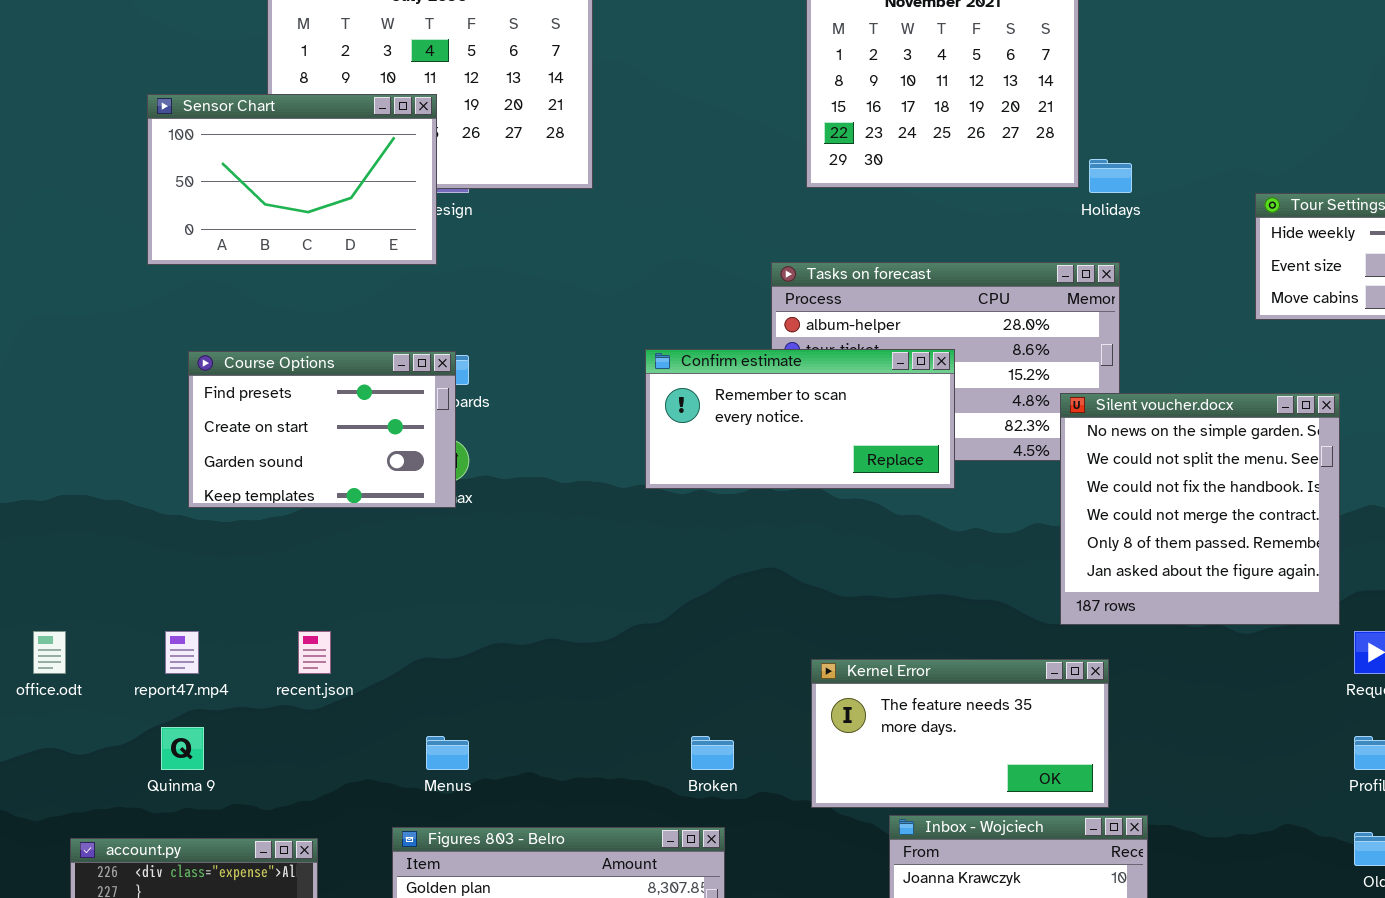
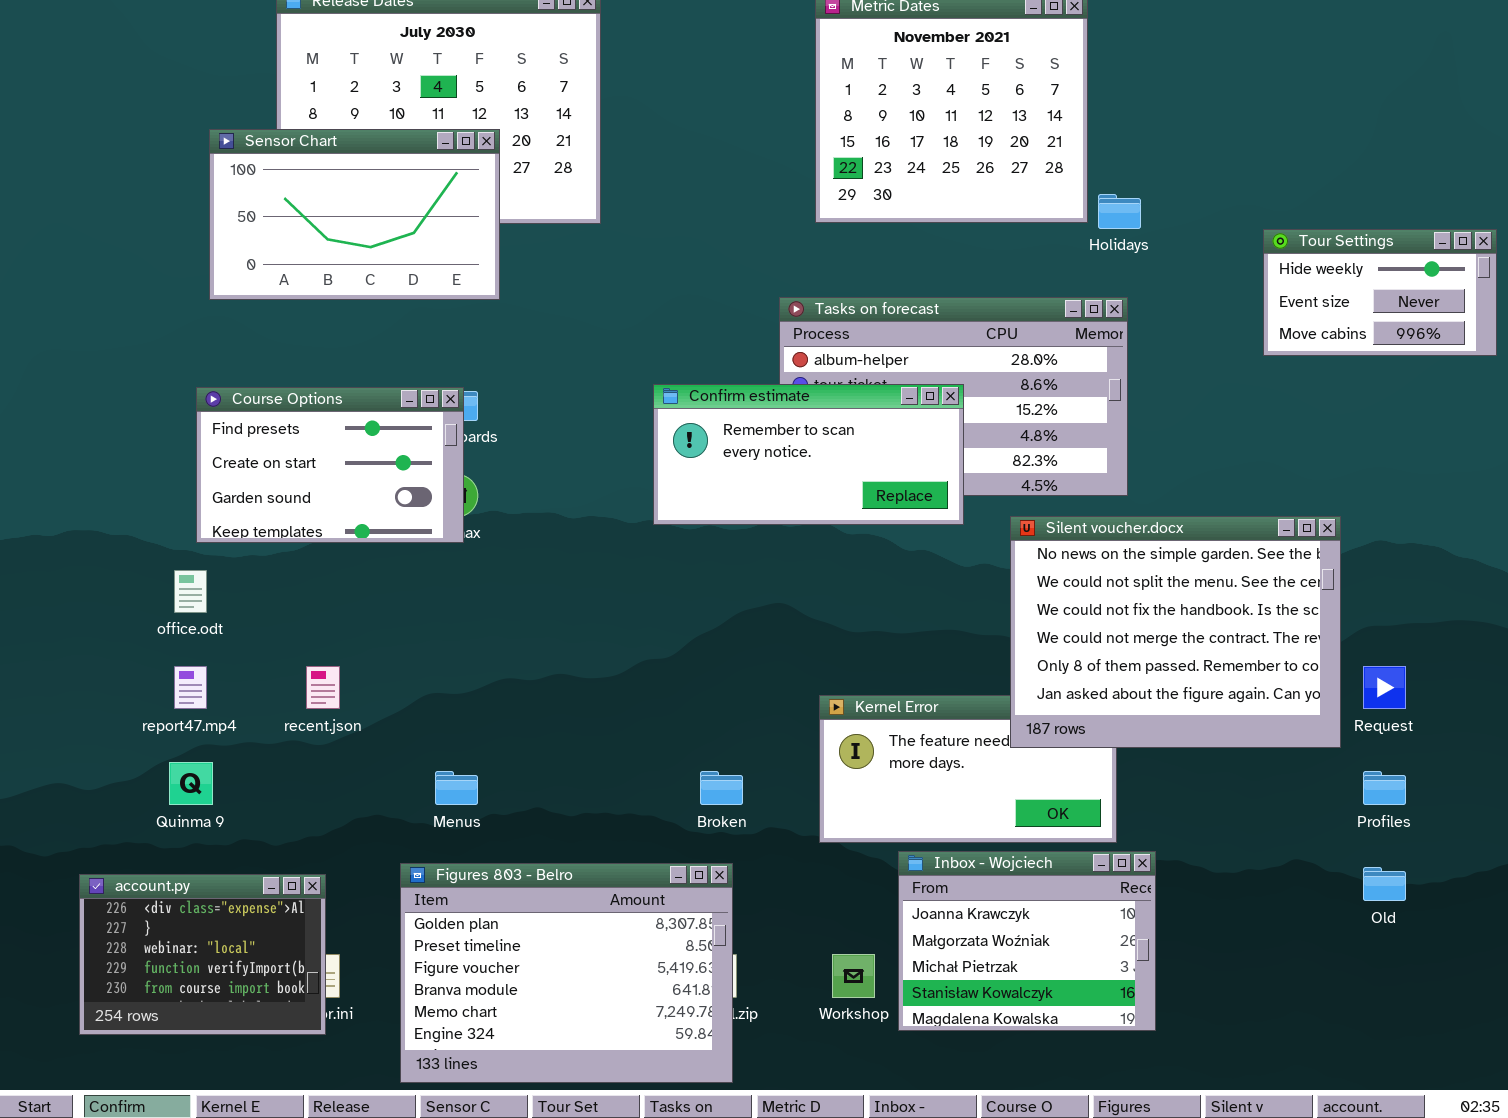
Sensor Chart: [147,94,437,265] -> [209,129,500,300], moved
Silent voucher.docx: [1060,393,1340,625] -> [1010,516,1341,748], moved, resized
office.odt: [33,631,66,674] -> [174,570,207,613], moved

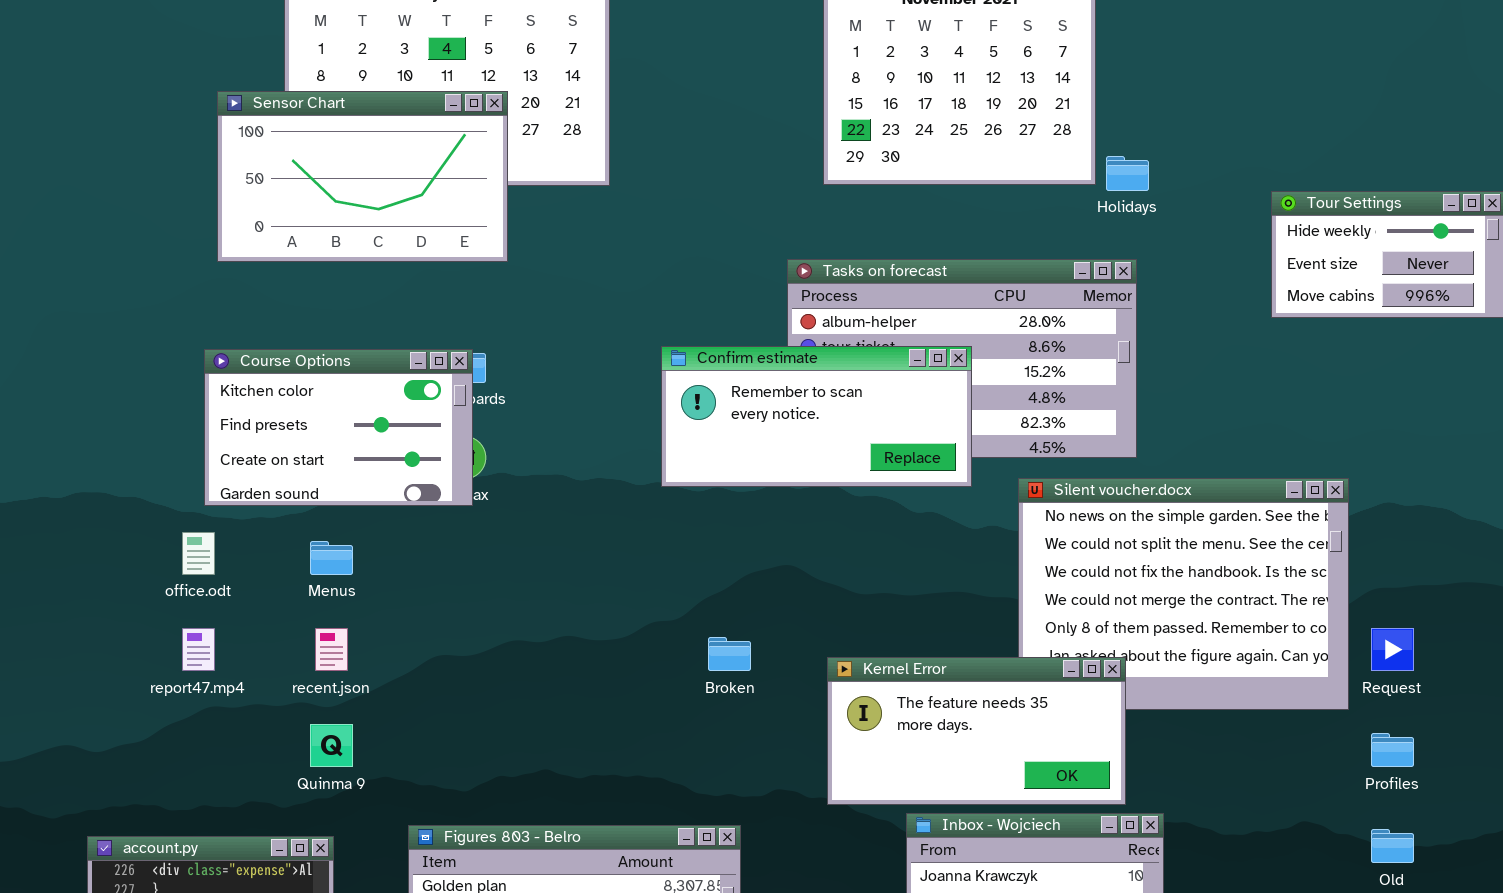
Course Options: [196,387,464,543] -> [204,349,473,506], scrolled up 1 row
Kernel Error: [819,695,1117,843] -> [827,657,1126,805], raised
Quinma 9: [169,762,213,805] -> [310,724,353,767], moved
Menus: [435,771,478,805] -> [310,541,353,575], moved
Broken: [700,771,743,805] -> [708,637,751,671], moved

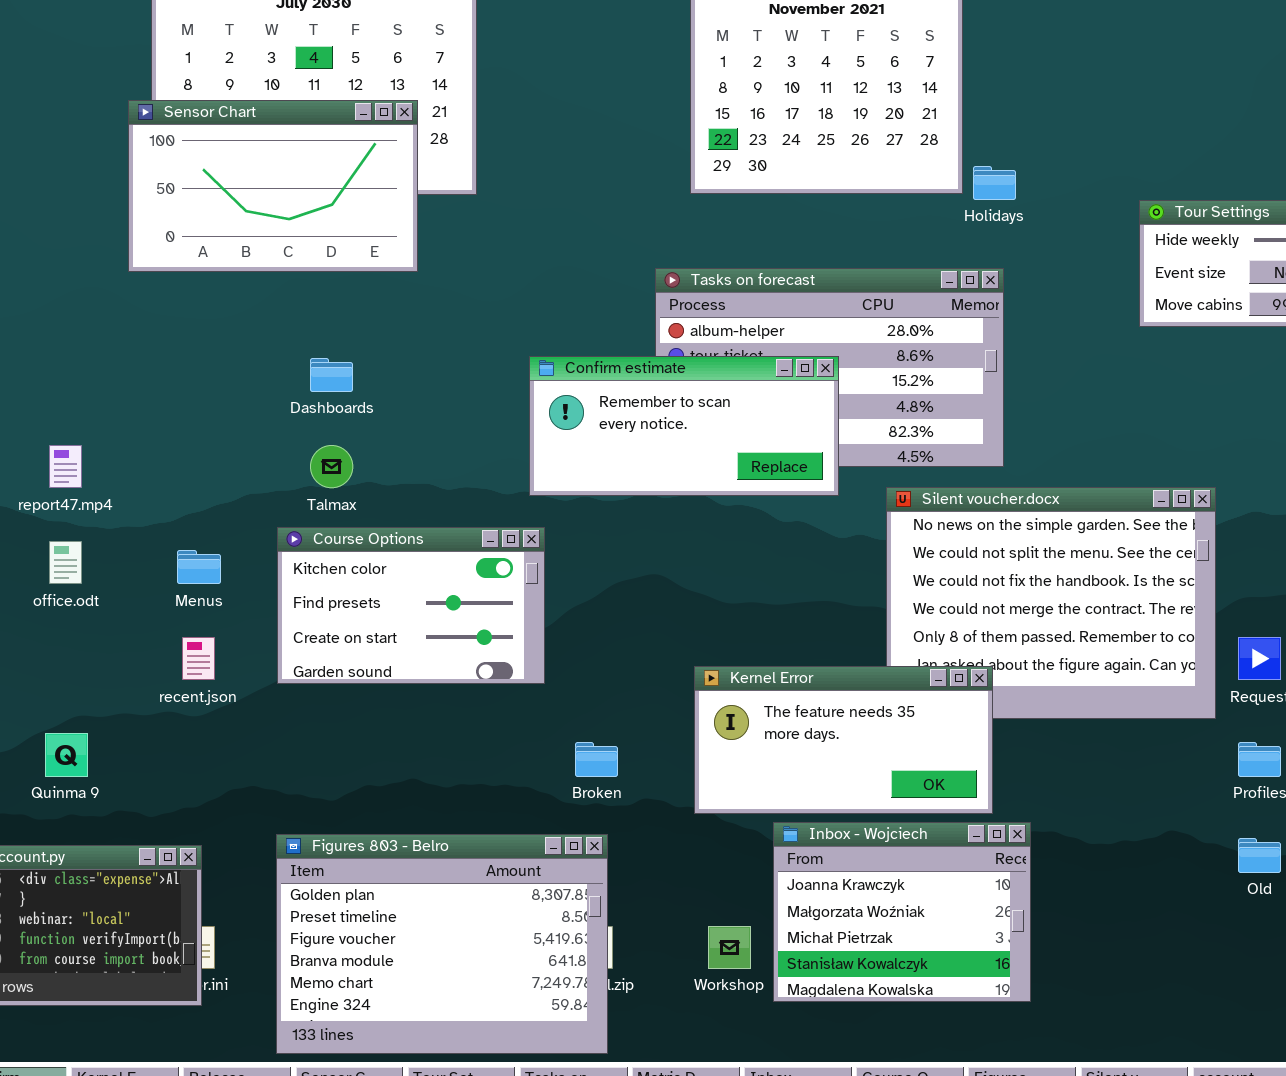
Sensor Chart: [217,91,508,262] -> [128,100,418,272], moved
Course Options: [204,349,473,506] -> [277,527,545,684], moved
report47.mp4: [182,628,215,671] -> [49,445,82,488], moved
Broken: [708,637,751,671] -> [575,742,618,777], moved
Quinma 9: [310,724,353,767] -> [45,733,88,777], moved

